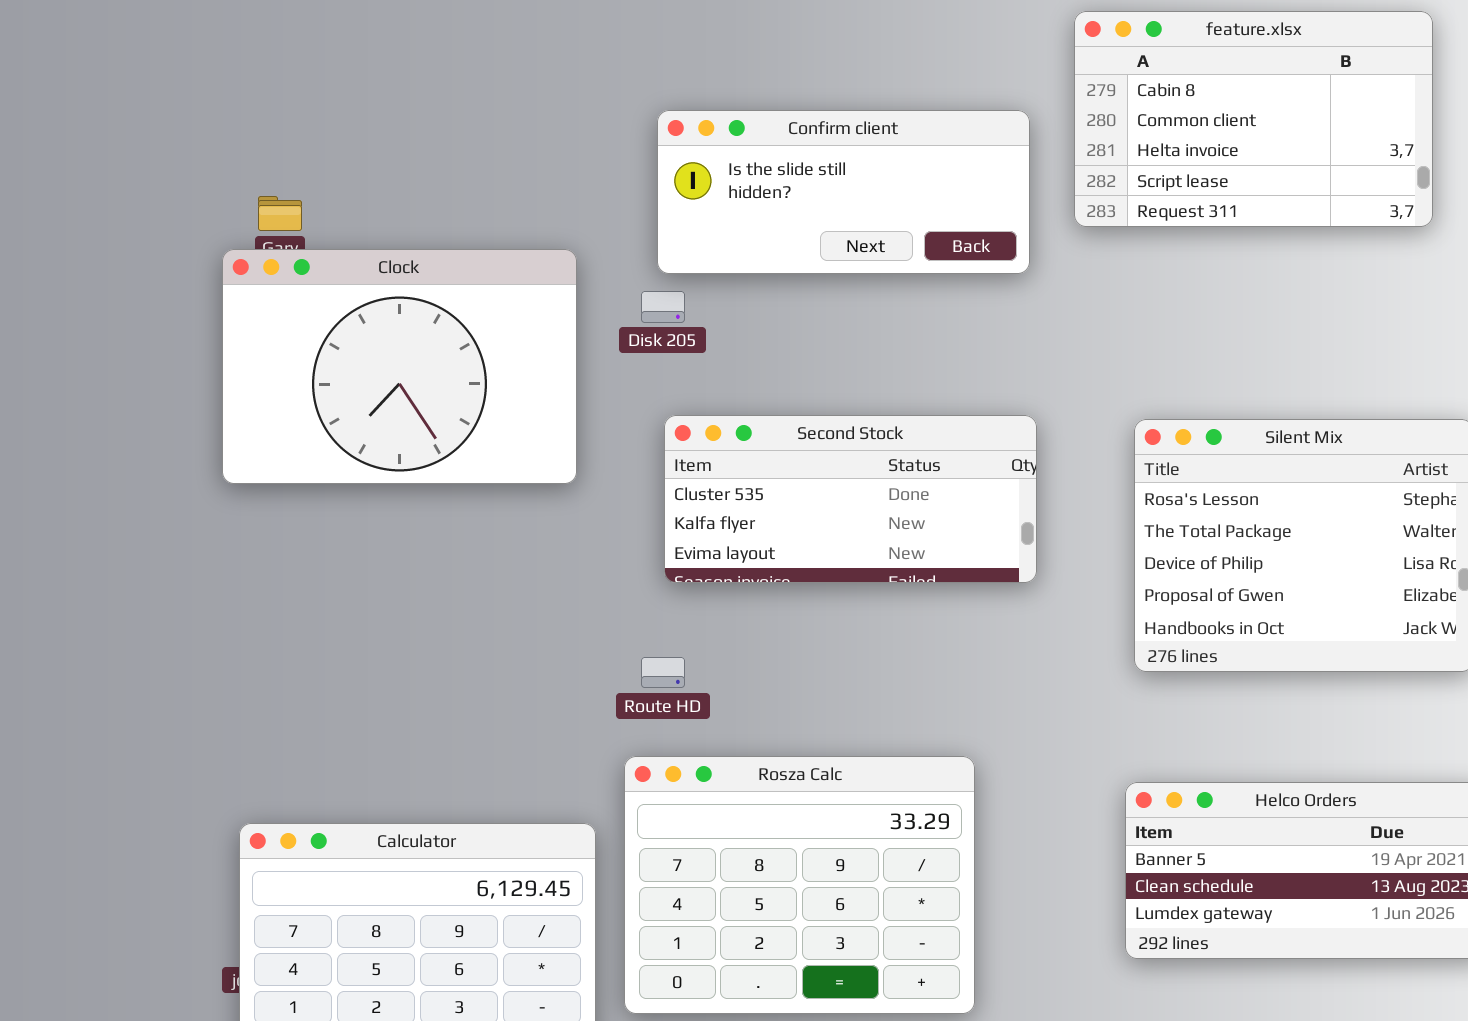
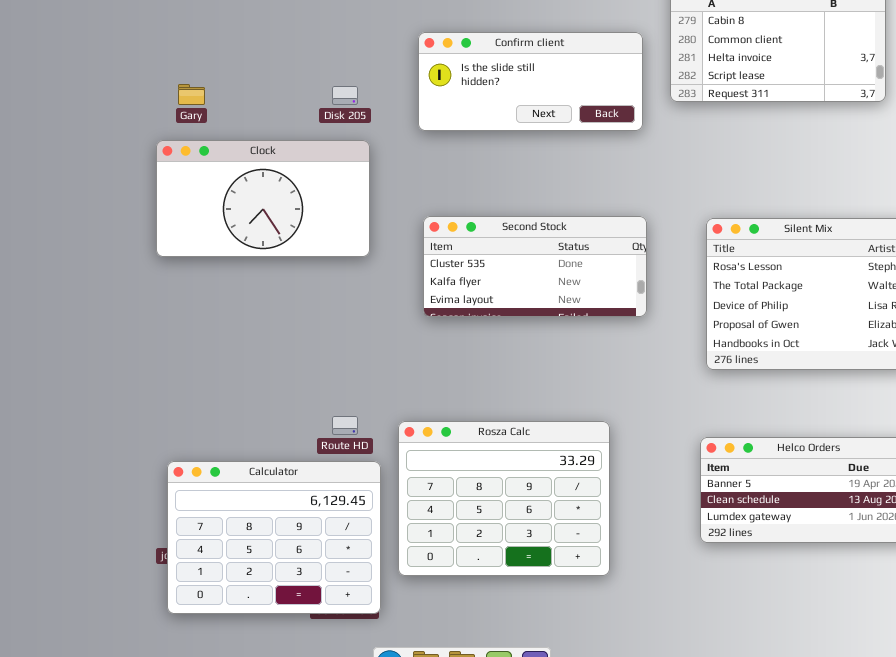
Clock: [222,249,577,484] -> [156,140,370,257], resized
Disk 205: [641,291,685,323] -> [332,86,358,105], moved
Route HD: [641,657,685,688] -> [332,416,358,435], moved

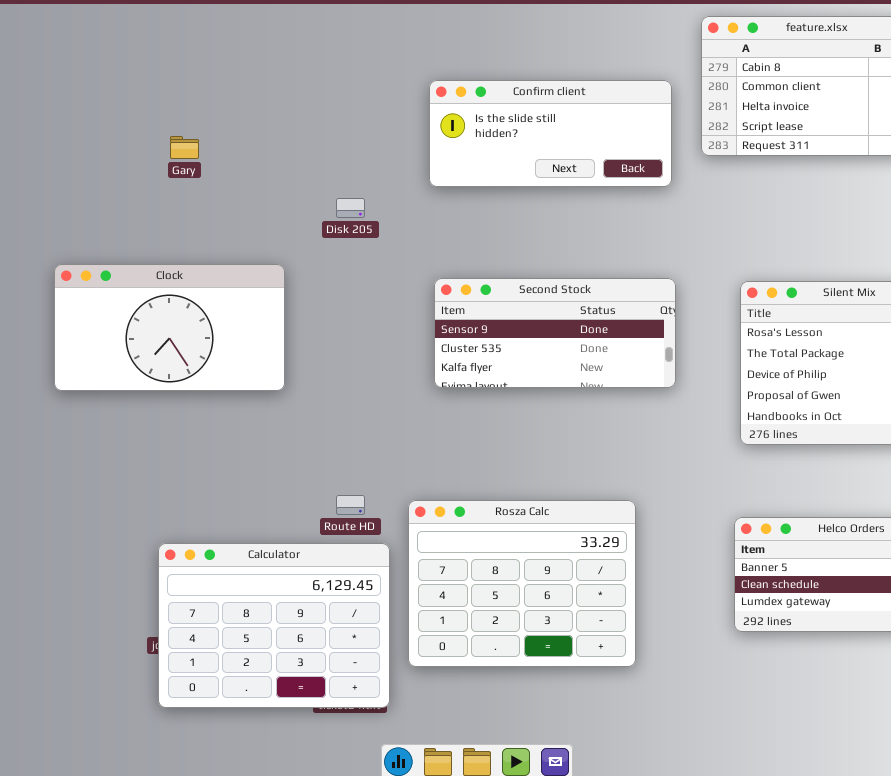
Disk 205: [332,86,358,105] -> [336,198,365,218], moved
Clock: [156,140,370,257] -> [54,264,285,391], moved
Second Stock: [423,216,647,317] -> [434,278,676,388], scrolled up 1 row

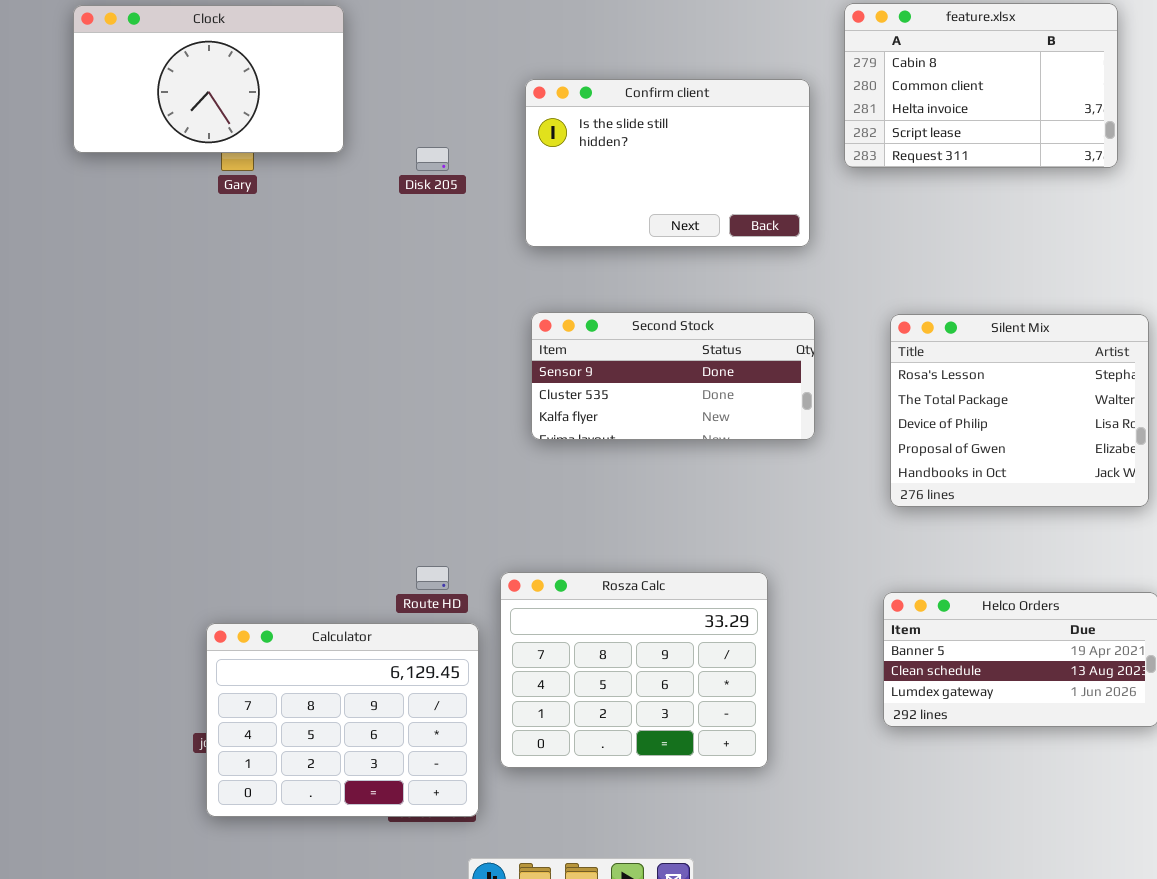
Confirm client: [429,80,672,187] -> [525,79,810,247], resized
Disk 205: [336,198,365,218] -> [416,147,449,171], moved
Clock: [54,264,285,391] -> [73,5,344,153], moved

